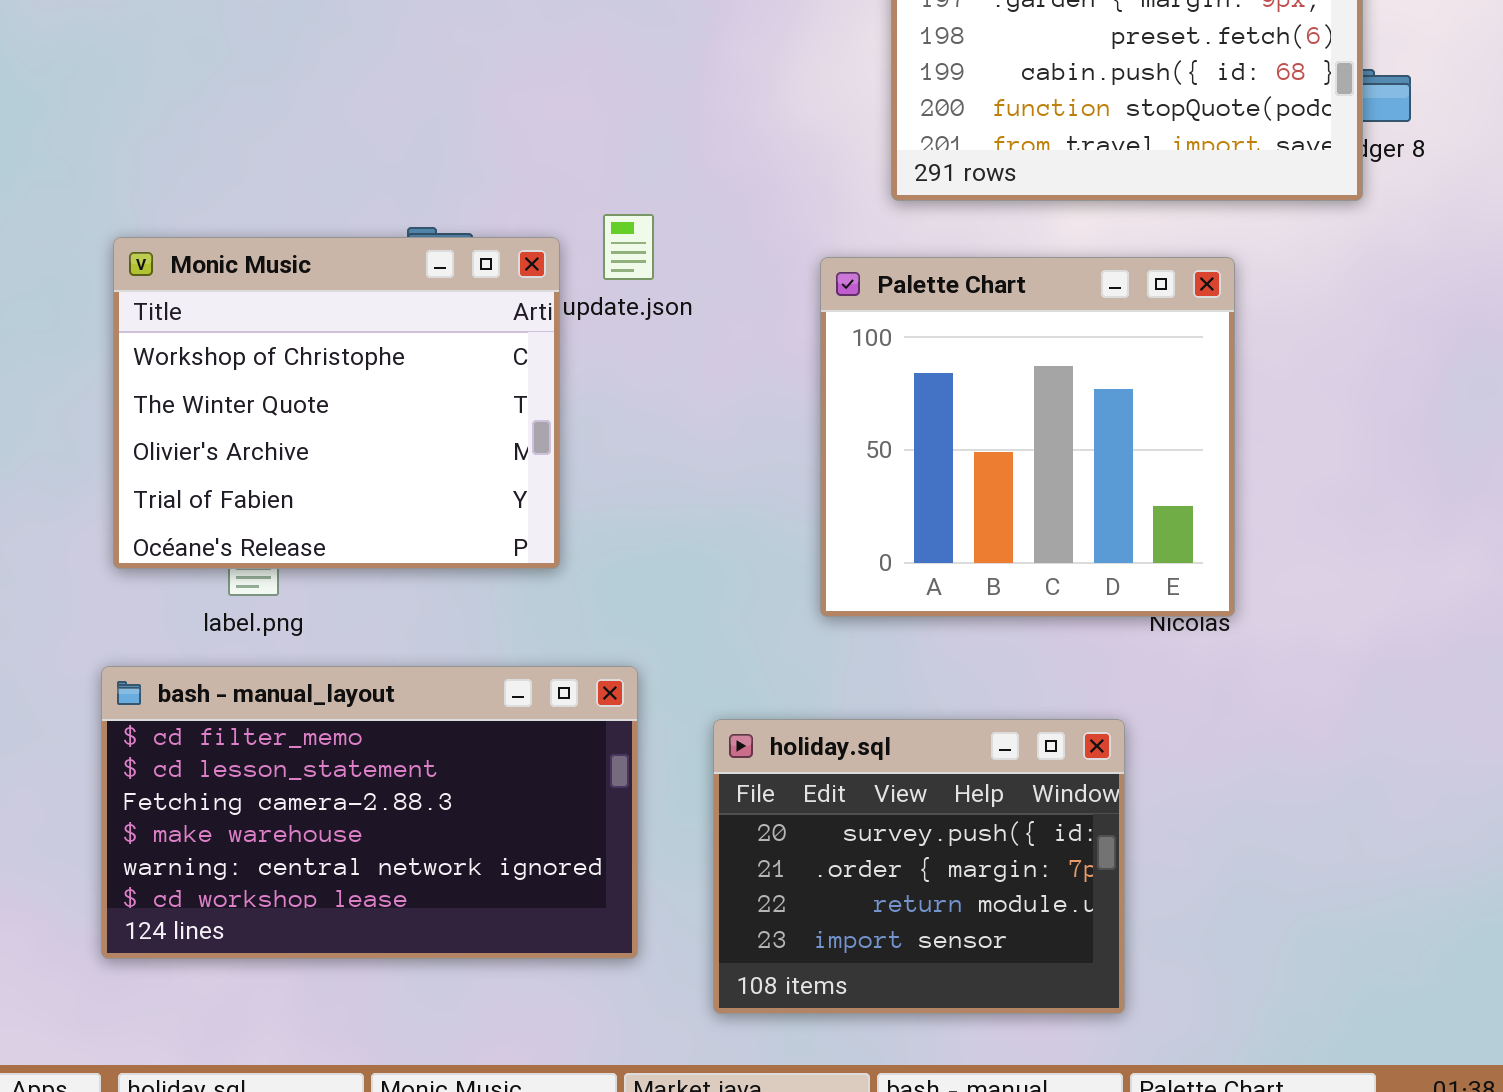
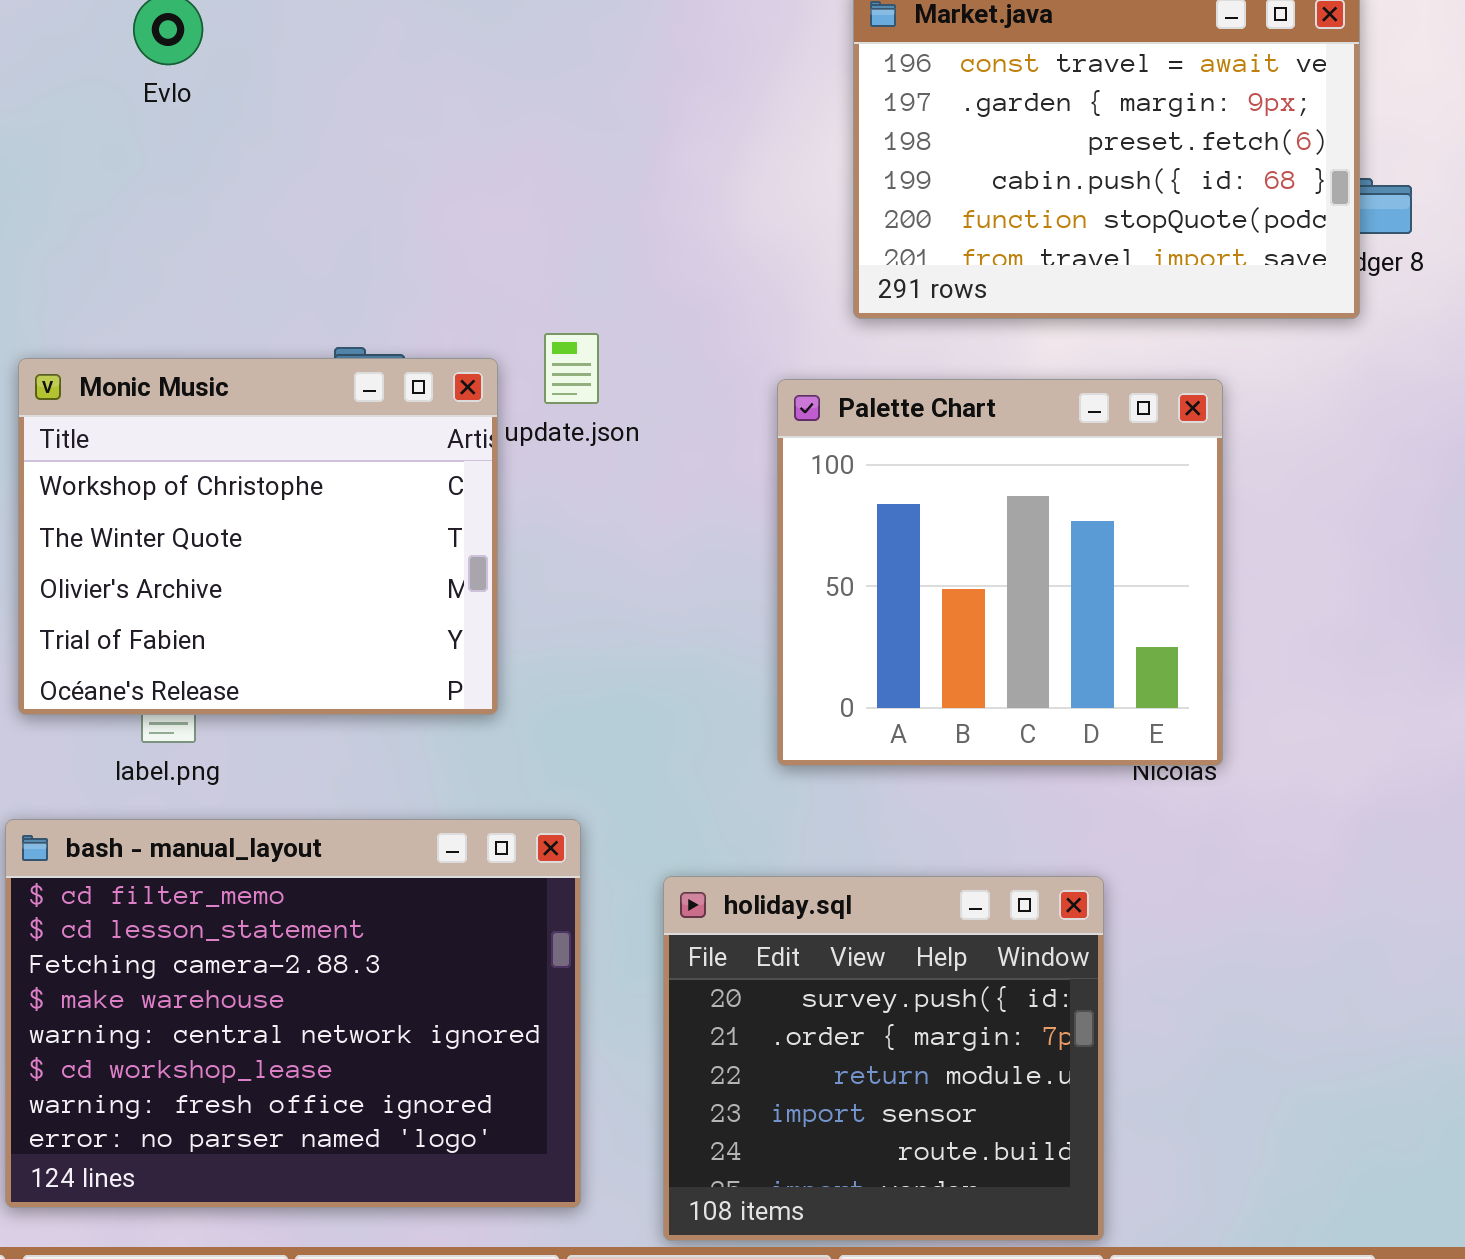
bash - manual_layout: [101,666,638,959] -> [5,819,581,1208], resized
holiday.sql: [713,719,1125,1014] -> [663,876,1104,1241], resized

